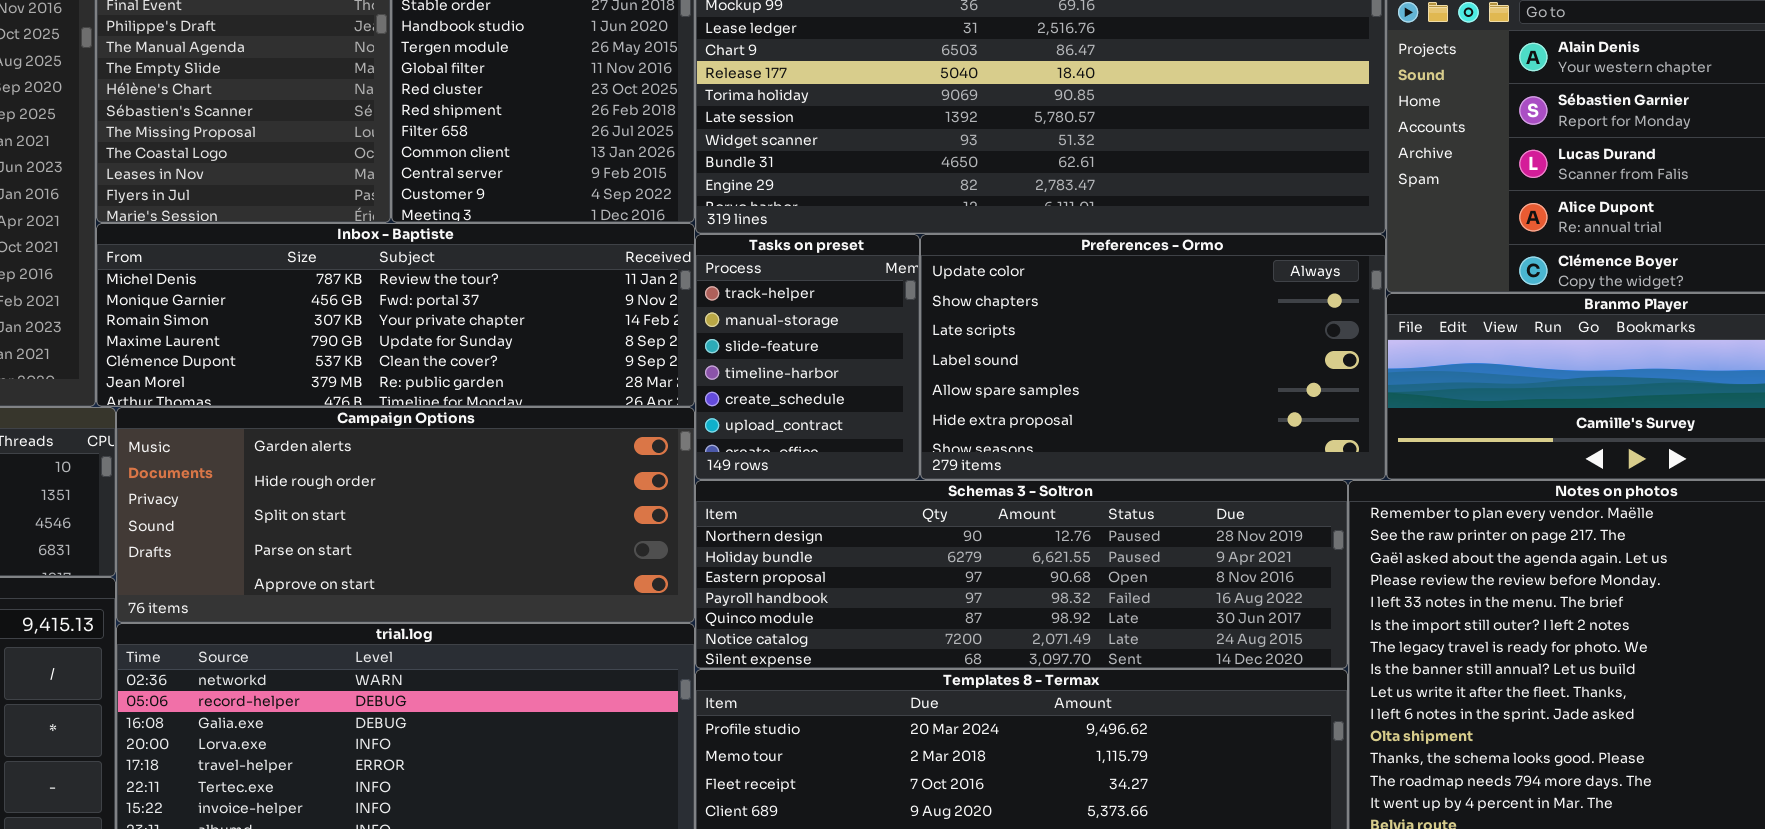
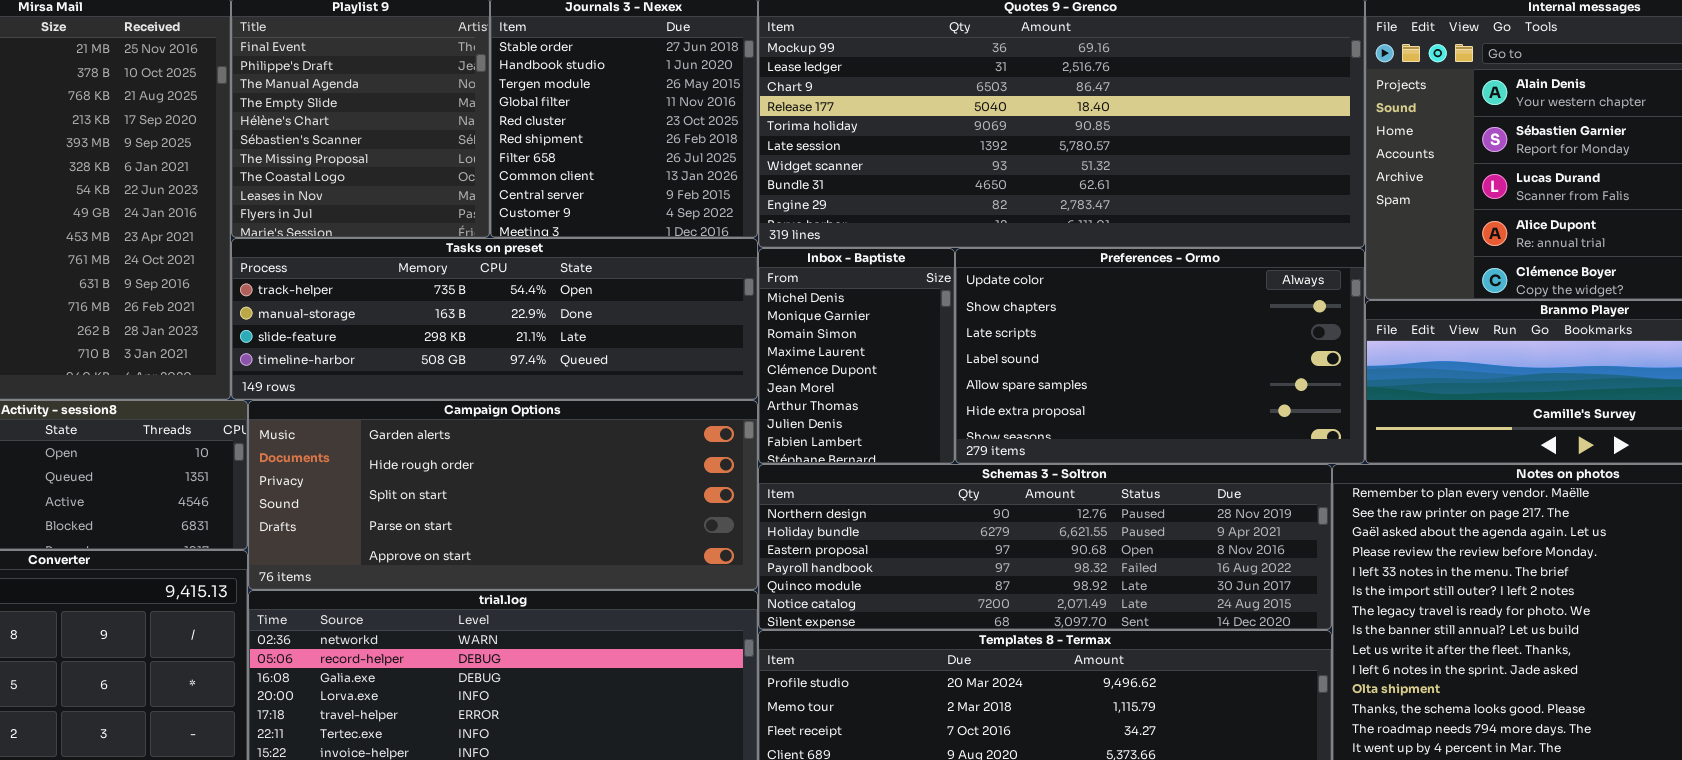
Inbox - Baptiste: [96,223,695,407] -> [758,248,955,464], moved, resized
Tasks on preset: [695,234,920,480] -> [231,238,758,400], moved, resized

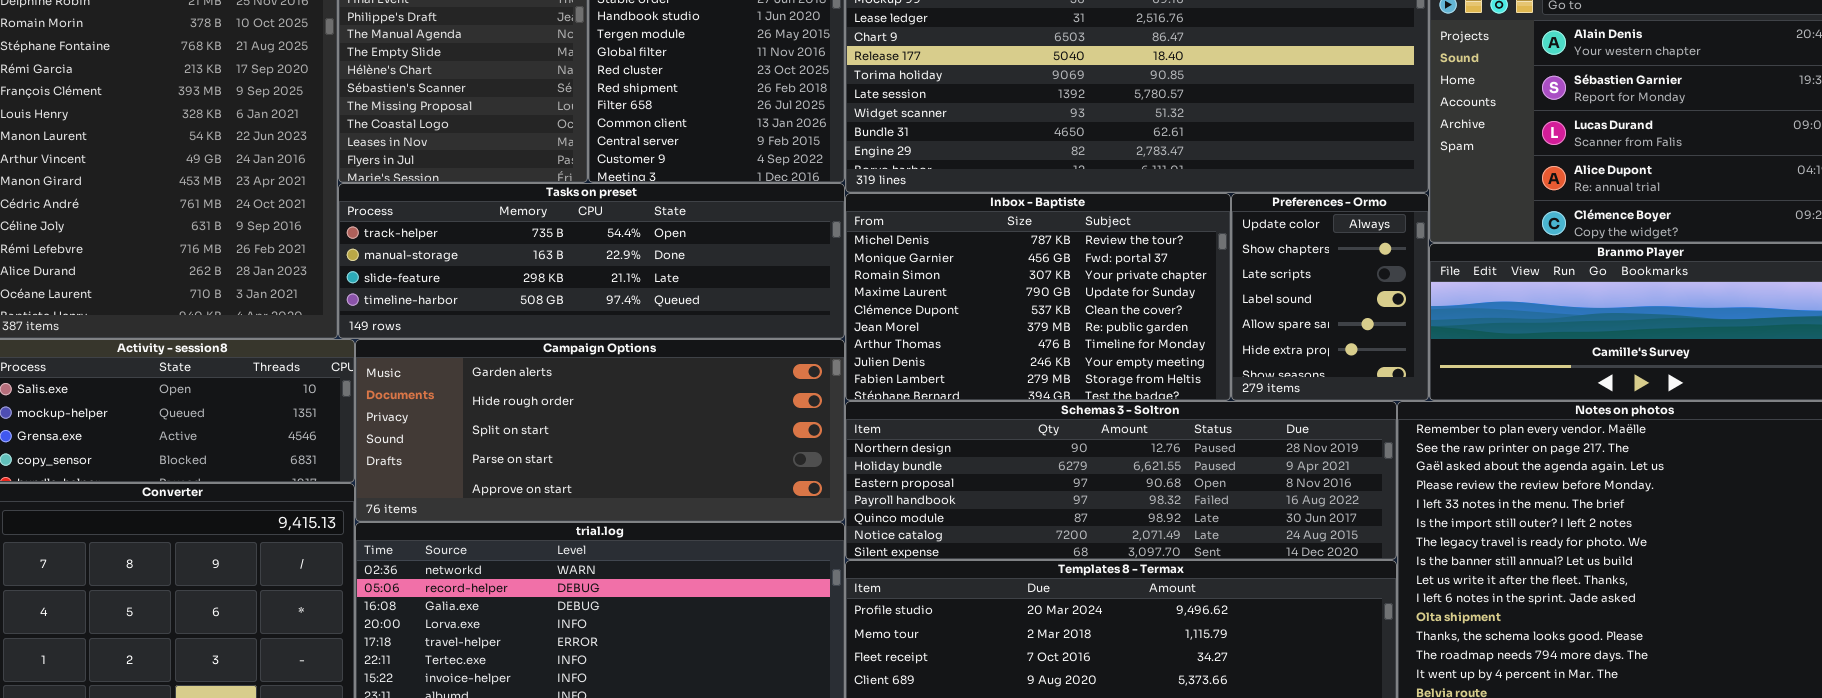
Inbox - Baptiste: [758,248,955,464] -> [845,193,1231,401], resized
Preferences - Ormo: [955,248,1365,464] -> [1231,193,1429,401], resized

